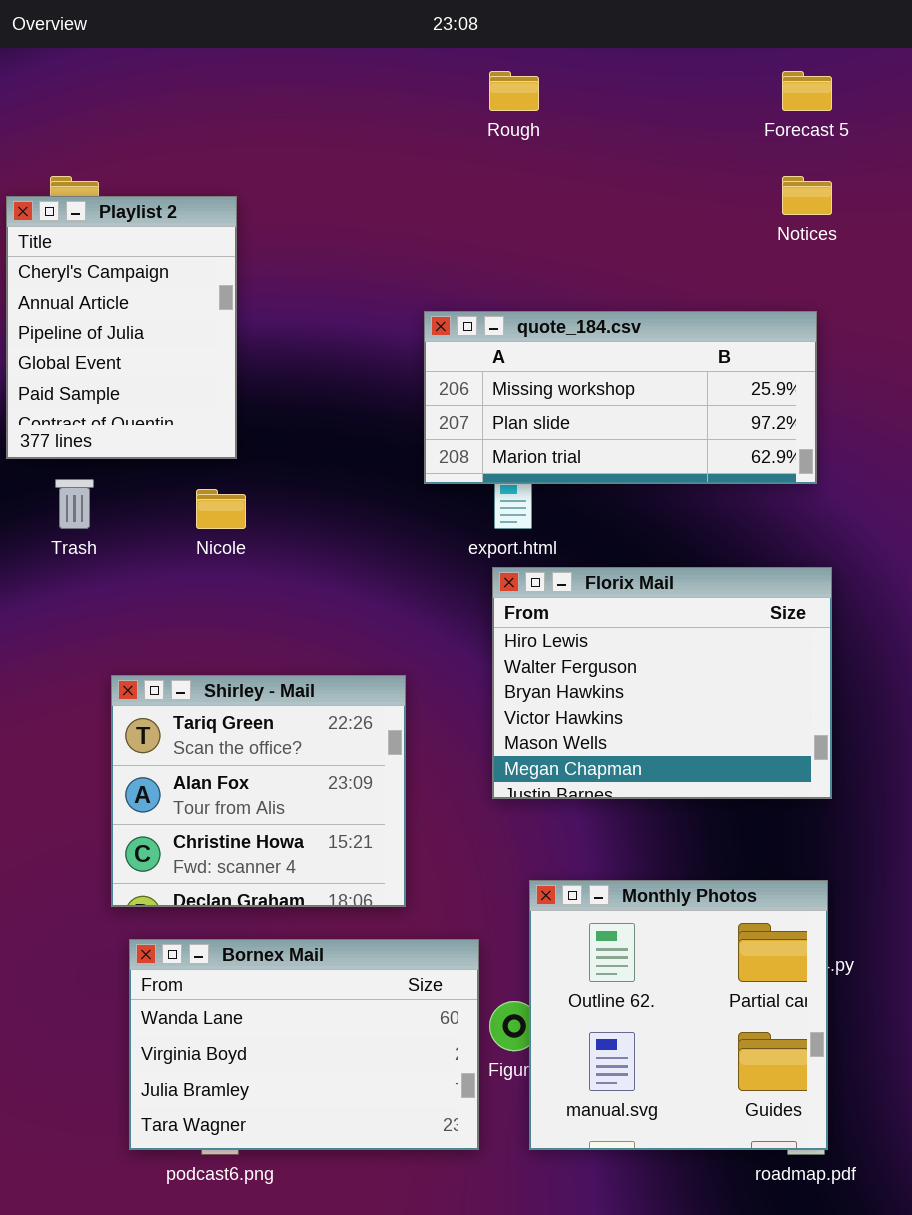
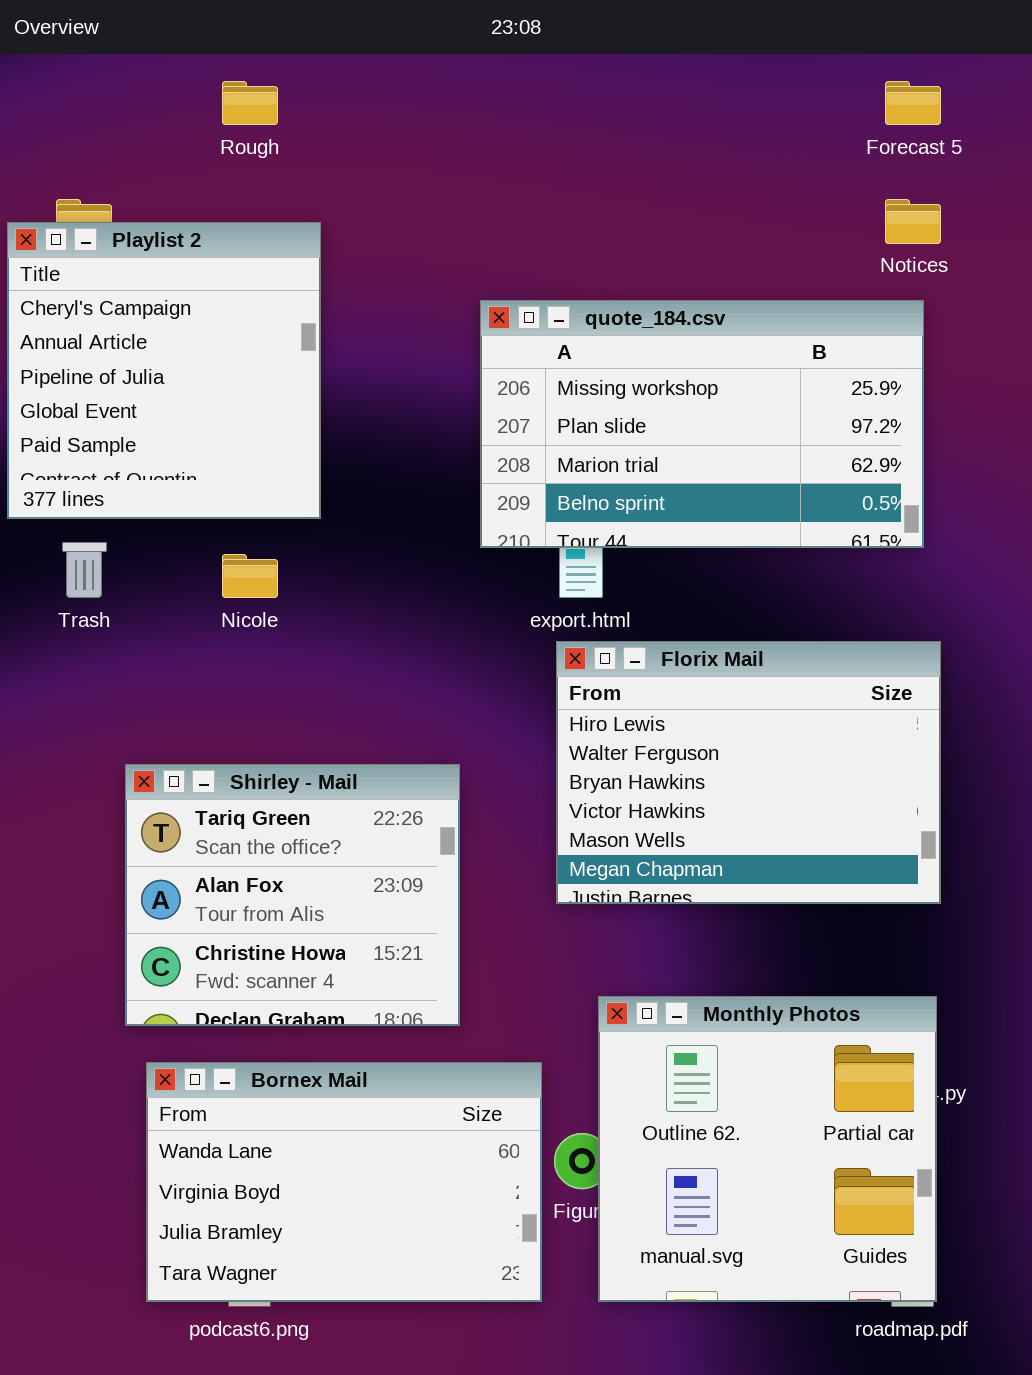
Rough: [489,71,539,111] -> [222,81,278,125], moved
Playlist 2: [6,196,237,459] -> [7,222,321,519], resized
quote_184.csv: [424,311,817,484] -> [480,300,924,548], resized

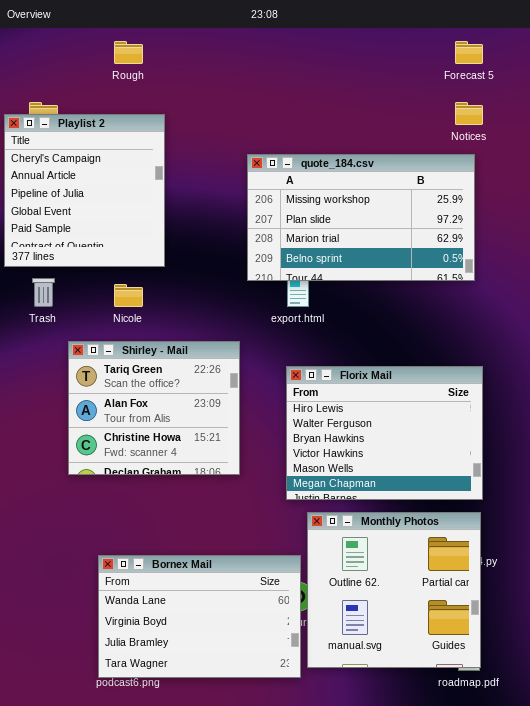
Florix Mail: [556,641,941,904] -> [286,366,483,500], moved
Shirley - Mail: [125,764,460,1026] -> [68,341,240,475], moved
Bornex Mail: [146,1062,542,1302] -> [98,555,301,678], moved

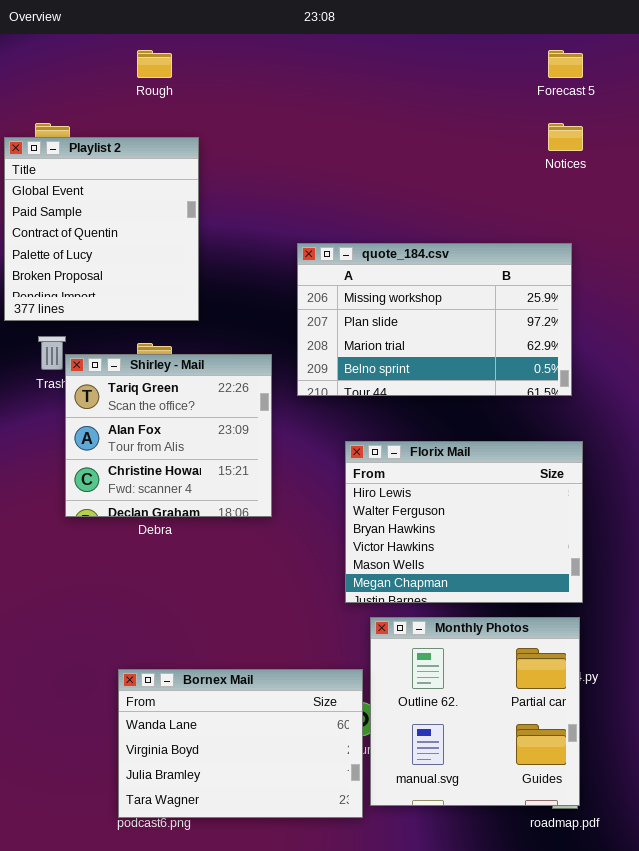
Playlist 2: [4,114,165,267] -> [4,137,199,321], scrolled down 3 rows
quote_184.csv: [247,154,475,281] -> [297,243,572,396], moved
Shirley - Mail: [68,341,240,475] -> [65,354,272,517], moved

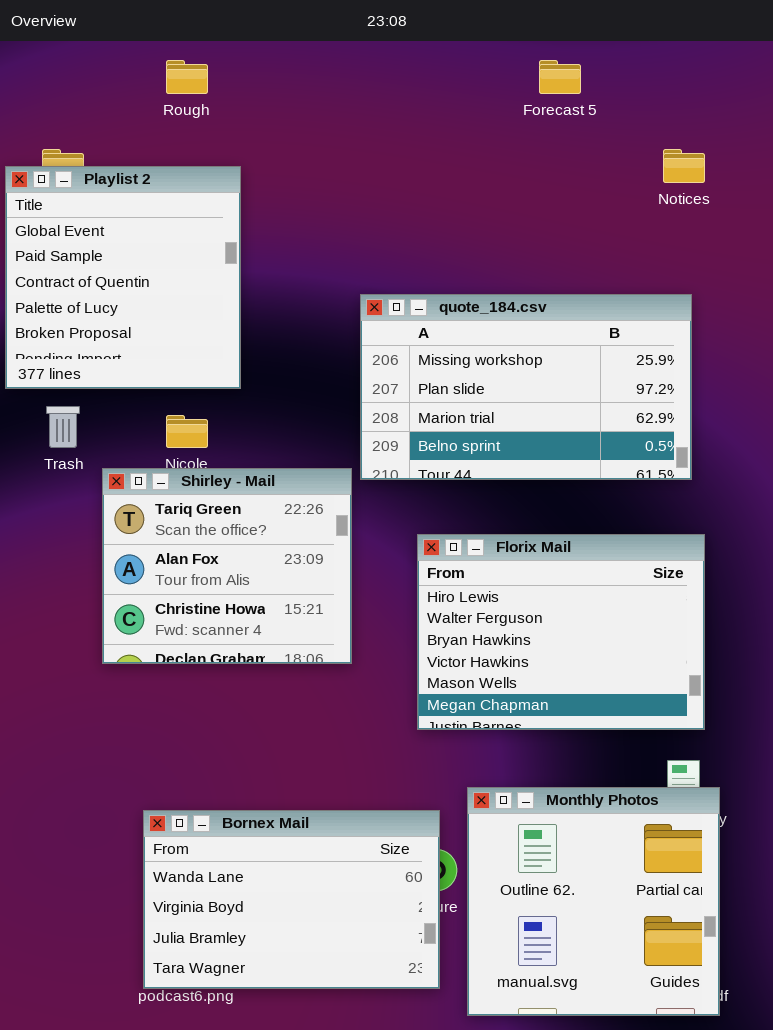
Forecast 5: [548,50,583,78] -> [539,60,581,94], moved
Shirley - Mail: [65,354,272,517] -> [102,468,352,664], moved
Monthly Photos: [370,617,580,806] -> [467,787,720,1016], moved

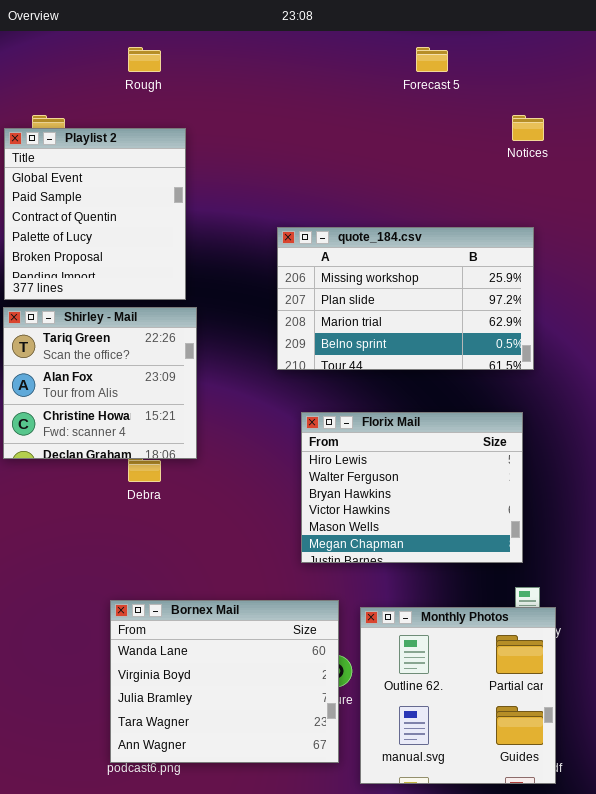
Shirley - Mail: [102,468,352,664] -> [3,307,197,459], moved
Florix Mail: [417,534,705,730] -> [301,412,523,563], moved
Bornex Mail: [143,810,440,989] -> [110,600,339,763], resized

